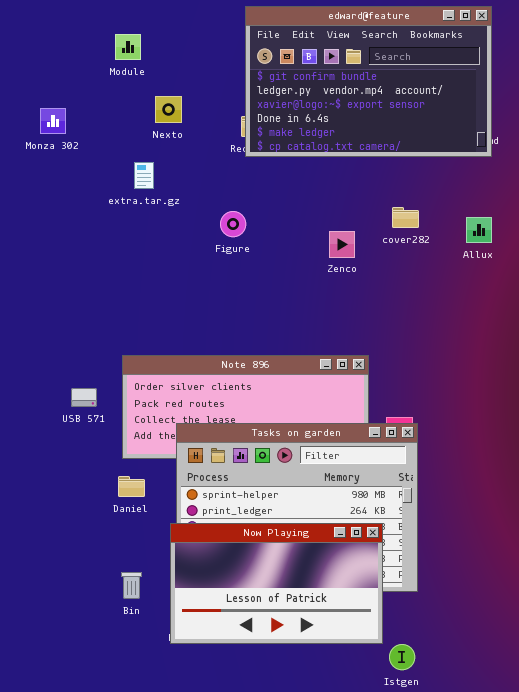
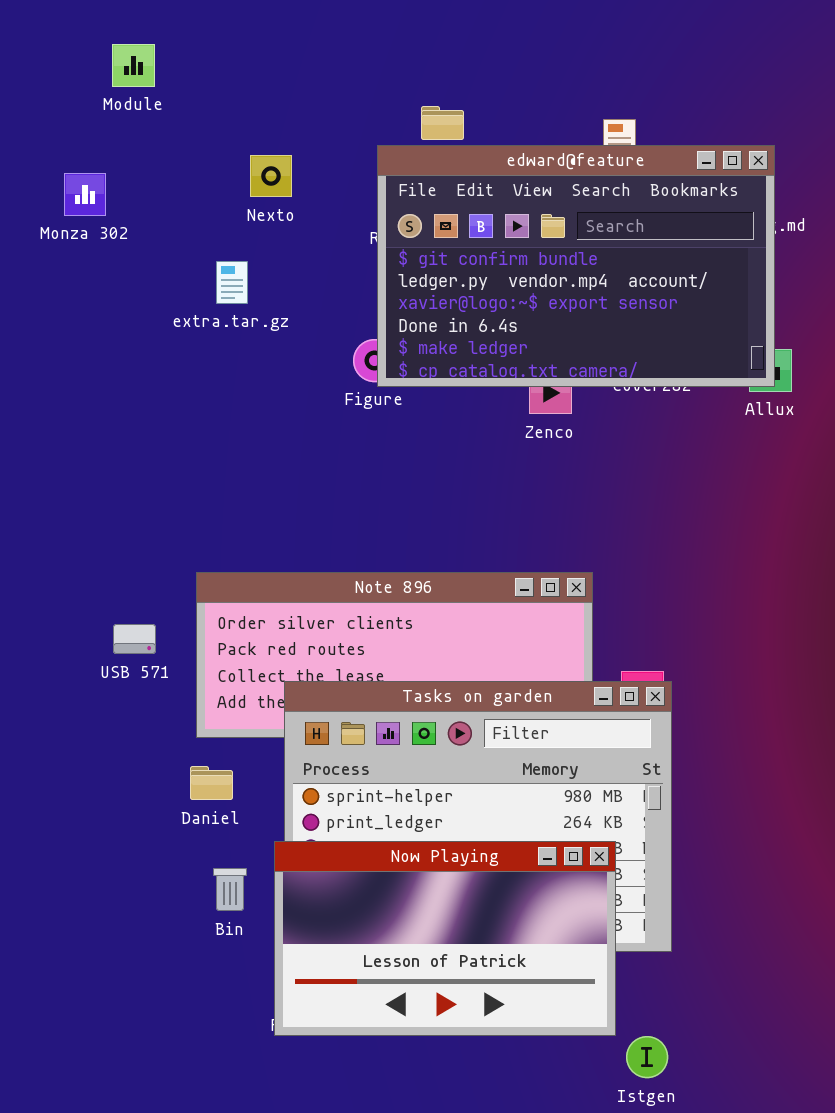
edward@feature: [245,6,492,157] -> [377,145,775,387], moved
Module: [115,34,141,60] -> [112,44,155,87], moved
Bin: [121,572,142,599] -> [213,868,247,911], moved

